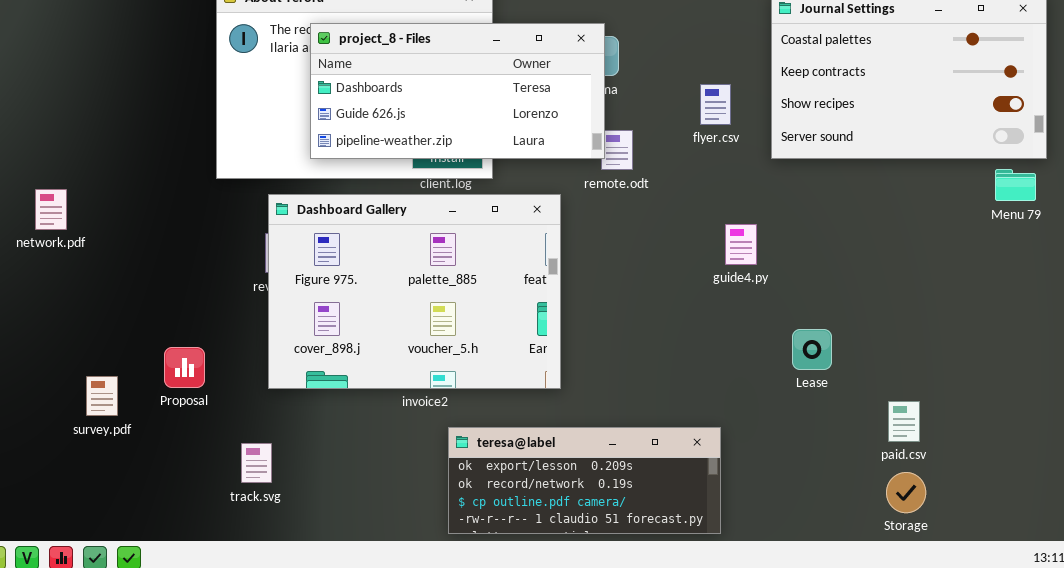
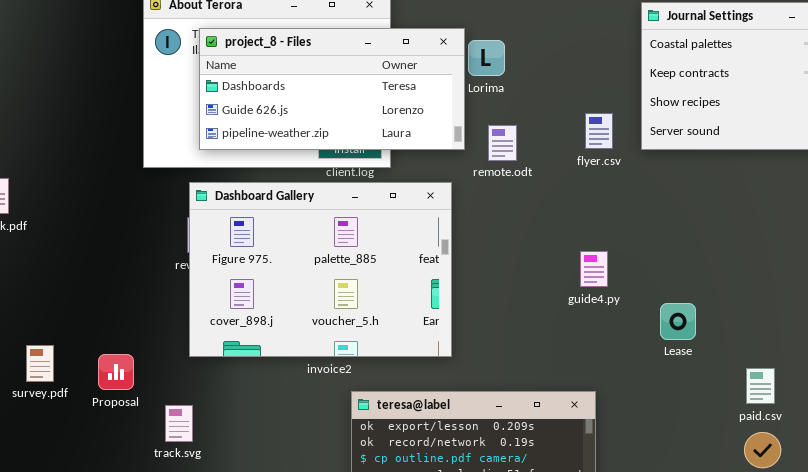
project_8 - Files: [310,23,605,159] -> [199,28,465,150], moved
flyer.csv: [700,84,731,125] -> [585,113,613,149], moved
guide4.py: [725,224,757,265] -> [580,251,608,287], moved
Proposal: [164,347,205,388] -> [98,354,134,390], moved

